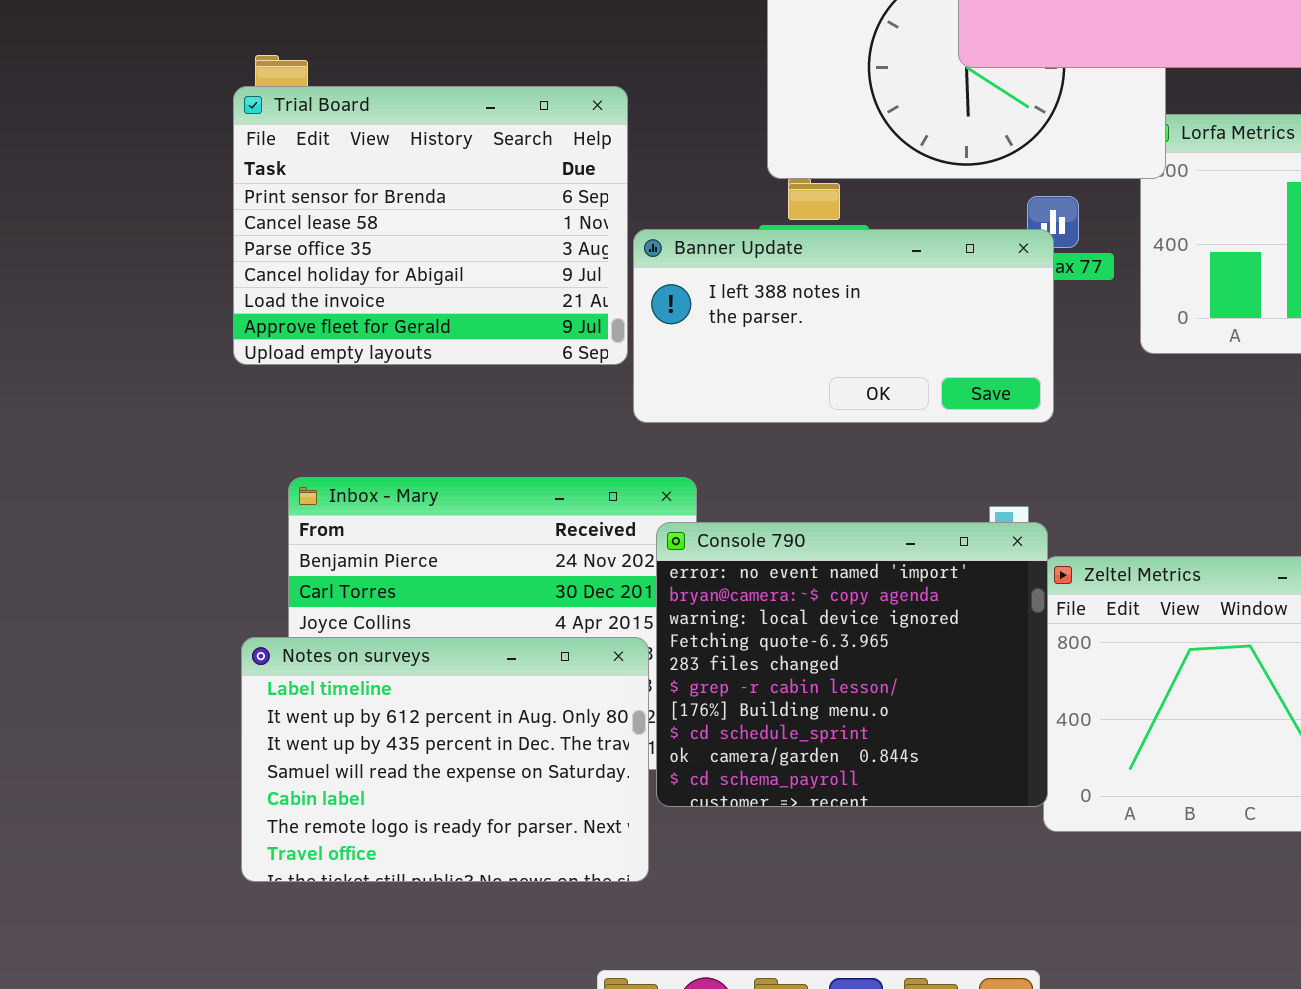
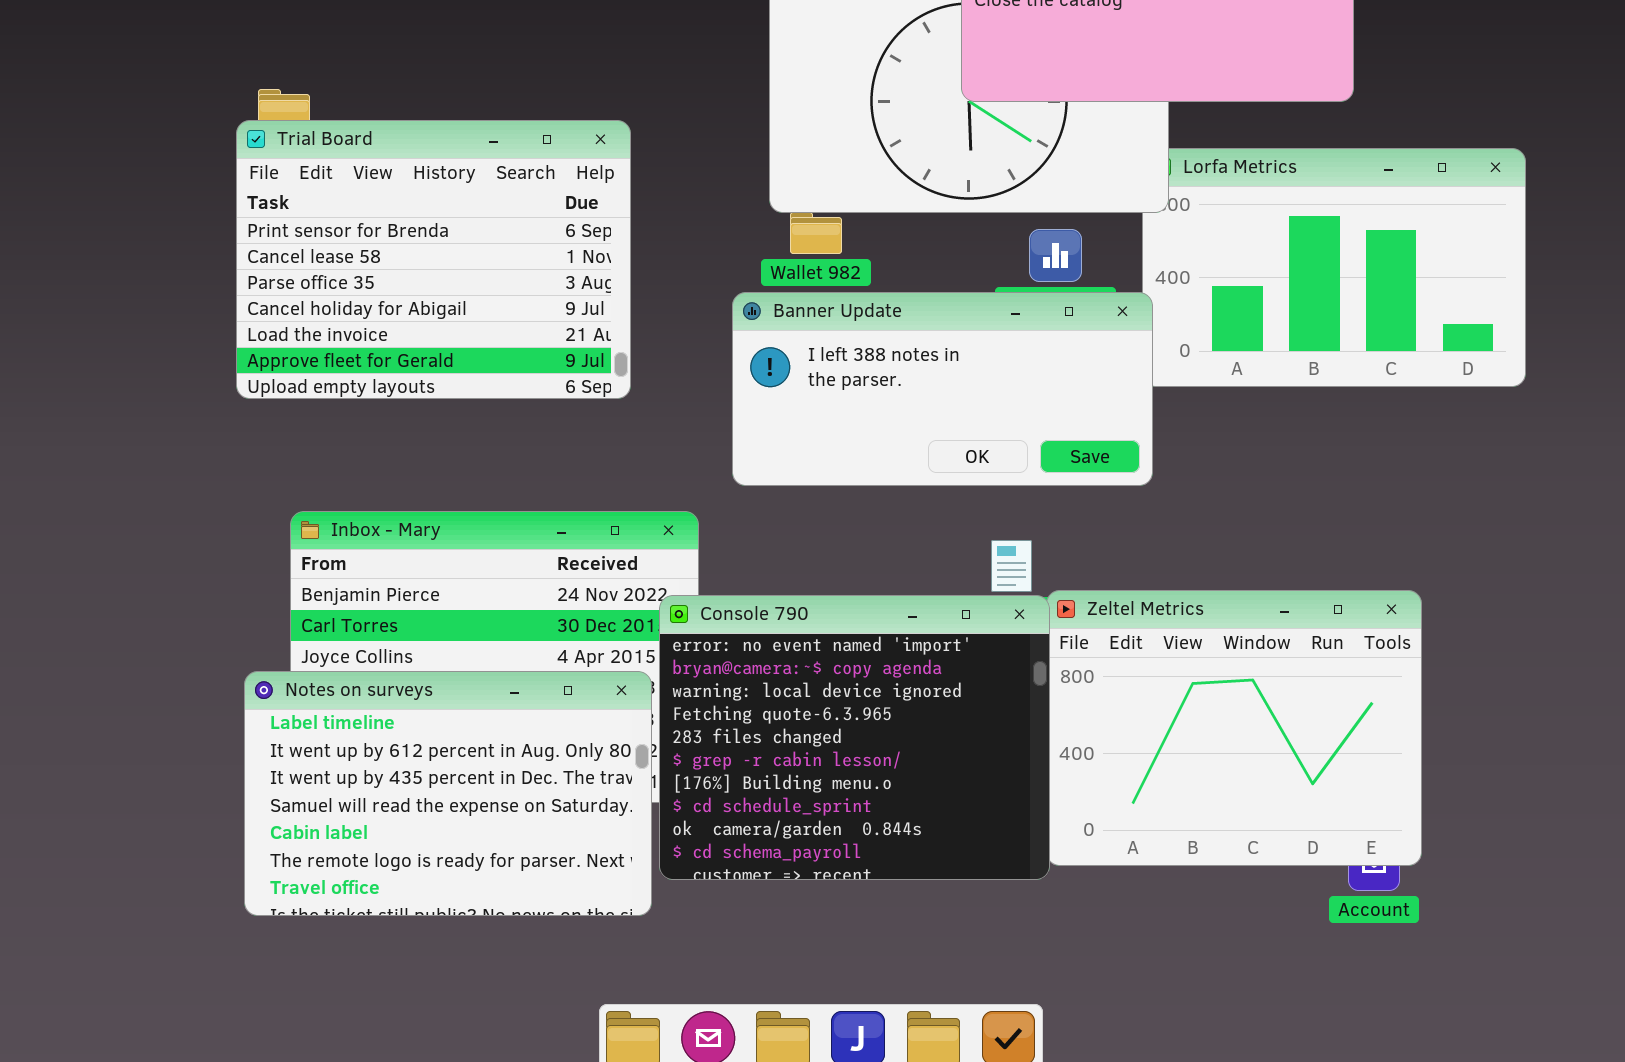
Banner Update: [633,229,1054,423] -> [732,292,1153,486], moved
Console 790: [656,522,1048,807] -> [659,595,1050,880], moved

